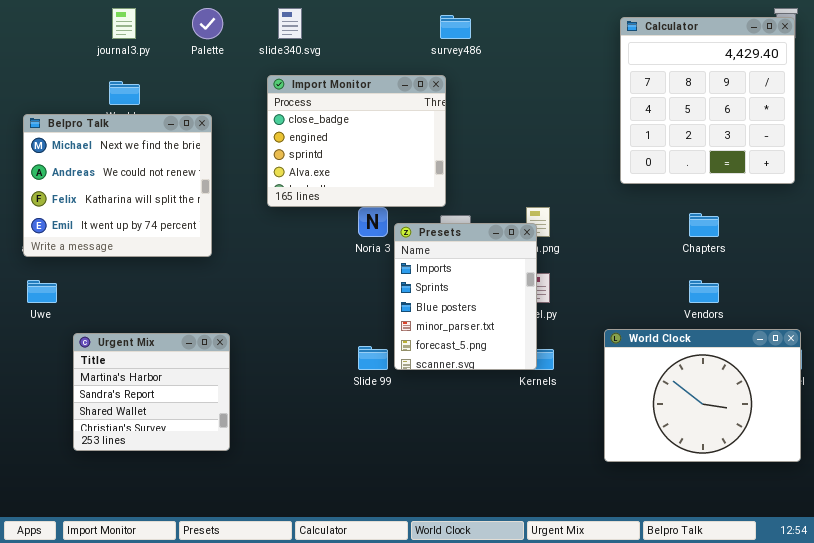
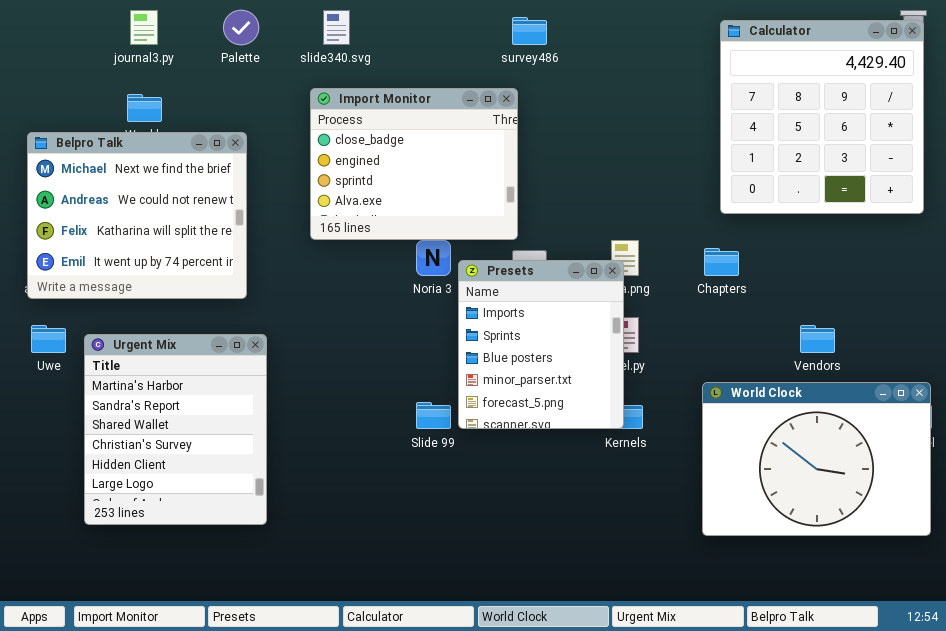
Chapters: [689,213,719,237] -> [704,248,739,276], moved
Urgent Mix: [73,333,230,451] -> [84,334,267,525], resized

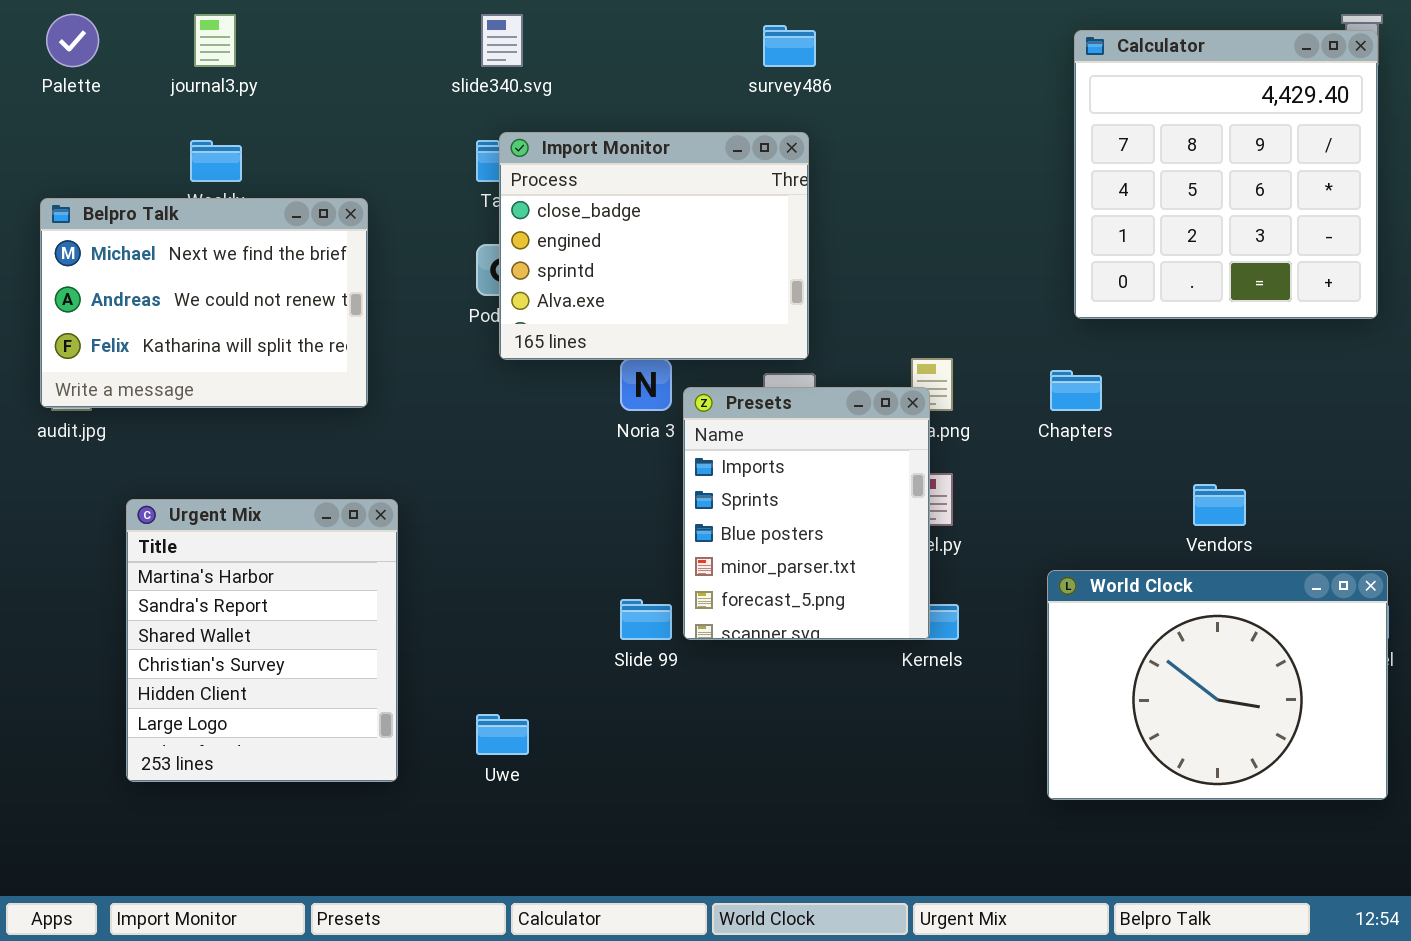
Palette: [223,10,259,45] -> [46,14,99,67], moved
Import Monitor: [310,88,518,240] -> [499,132,809,360], moved
Belpro Talk: [27,132,247,299] -> [40,198,368,408], resized
Uwe: [31,325,66,353] -> [476,714,529,755], moved

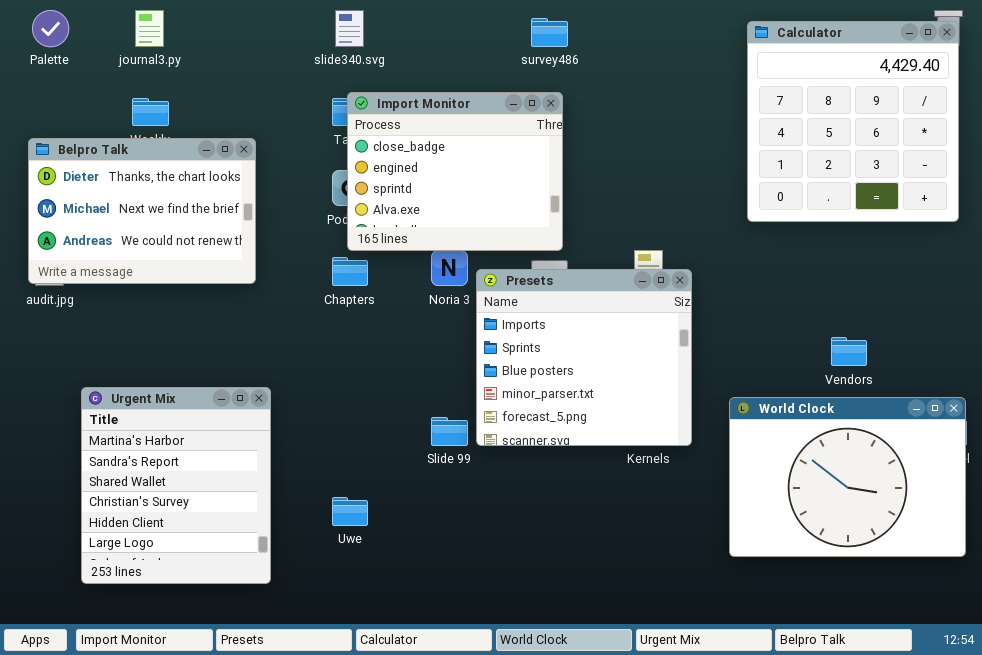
Belpro Talk: [40,198,368,408] -> [28,138,256,284], scrolled up 1 row
Chapters: [1050,370,1102,411] -> [332,257,368,286], moved
Presets: [683,387,930,640] -> [476,269,692,446], resized
Urgent Mix: [126,499,398,782] -> [81,387,271,584], moved

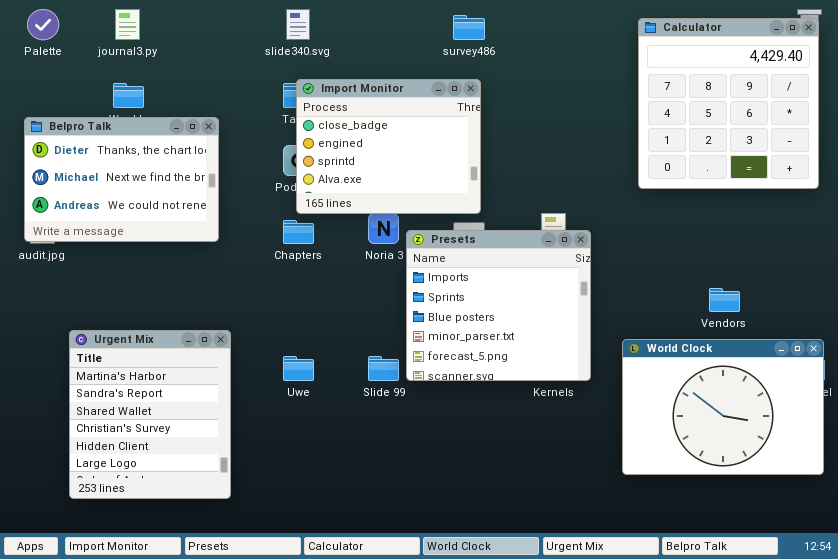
Uwe: [332,497,368,526] -> [283,356,314,381], moved

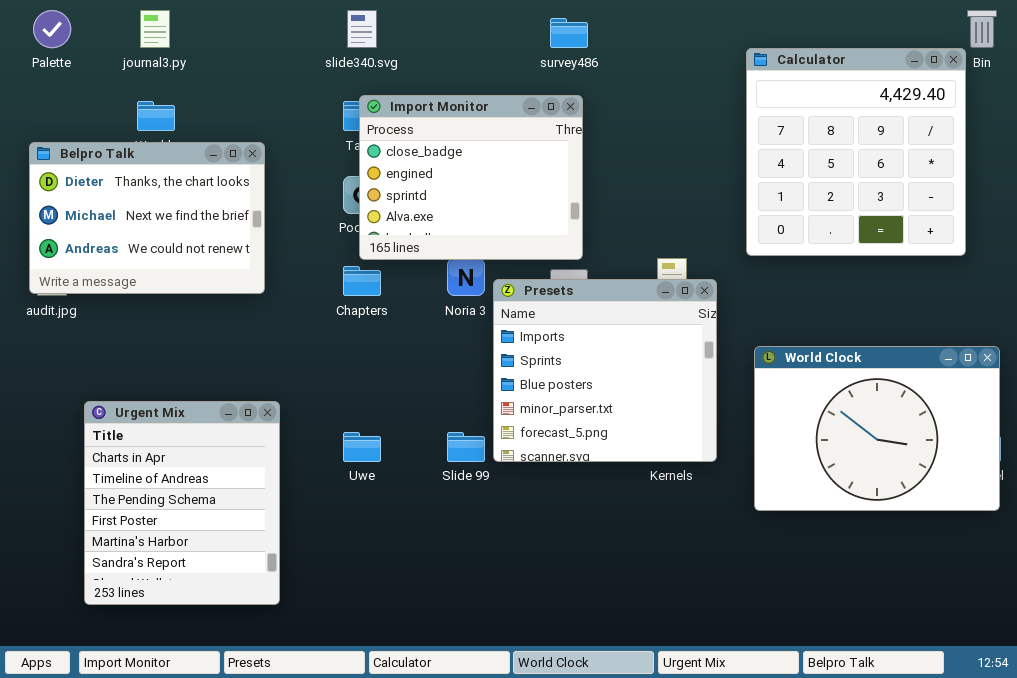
Calculator: [638,18,819,189] -> [746,48,966,256], moved
Urgent Mix: [69,330,231,499] -> [84,401,280,605], scrolled up 4 rows
World Clock: [622,339,824,475] -> [754,346,1000,511], moved

